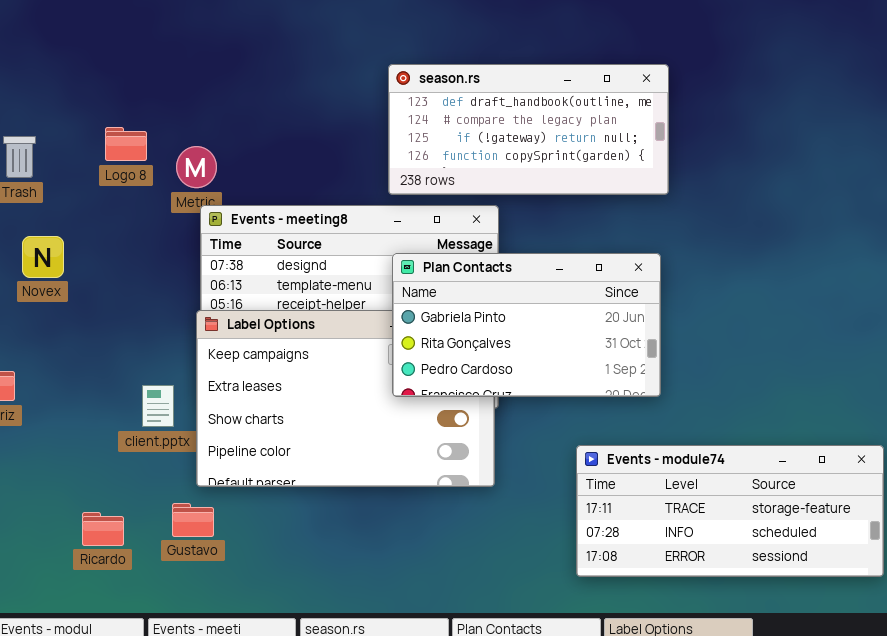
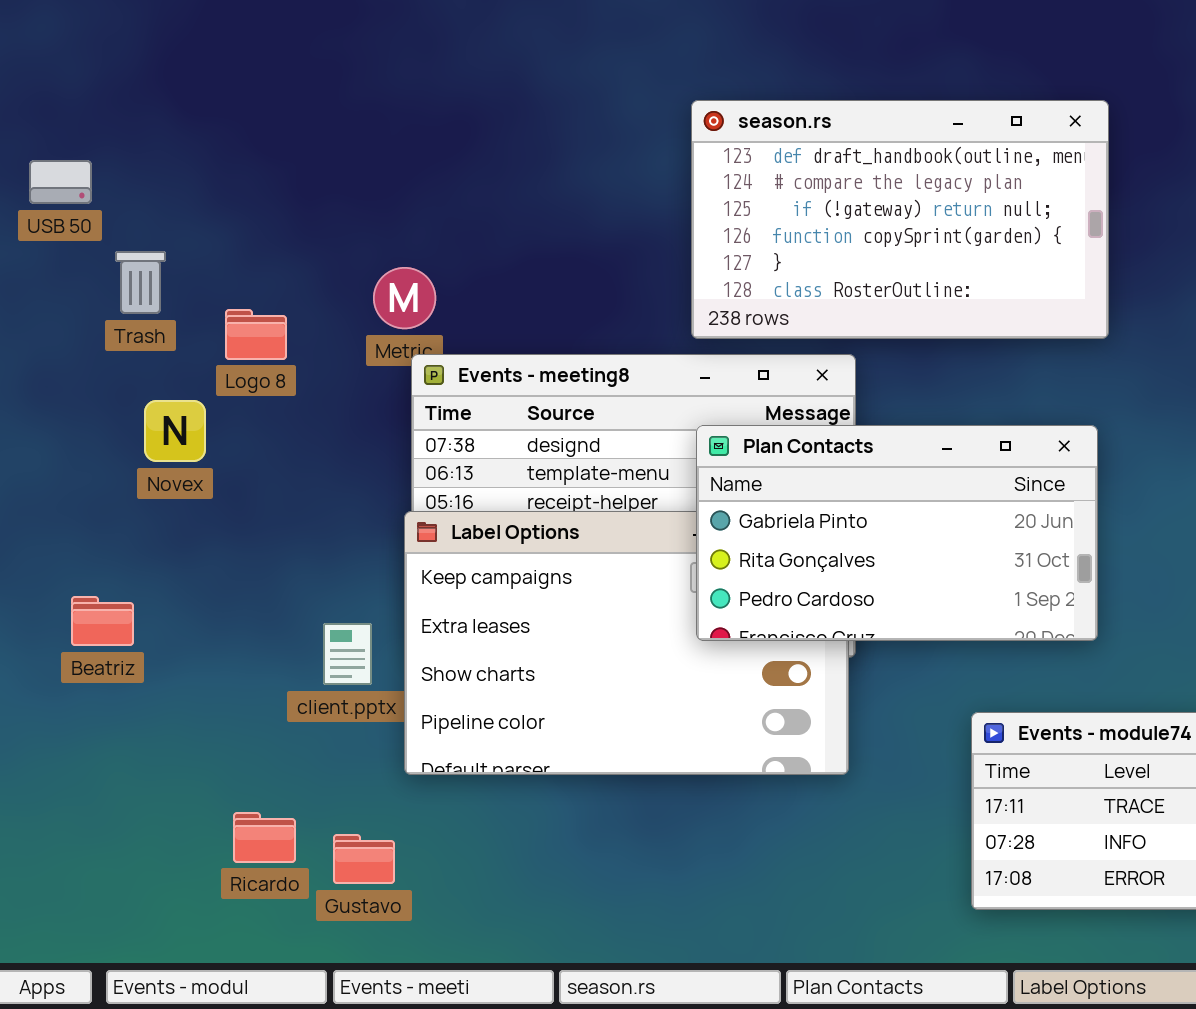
season.rs: [388,64,669,195] -> [691,100,1109,339], resized
Logo 8: [105,127,147,161] -> [225,309,287,360], moved
Gustavo: [172,503,214,537] -> [333,834,395,884], moved

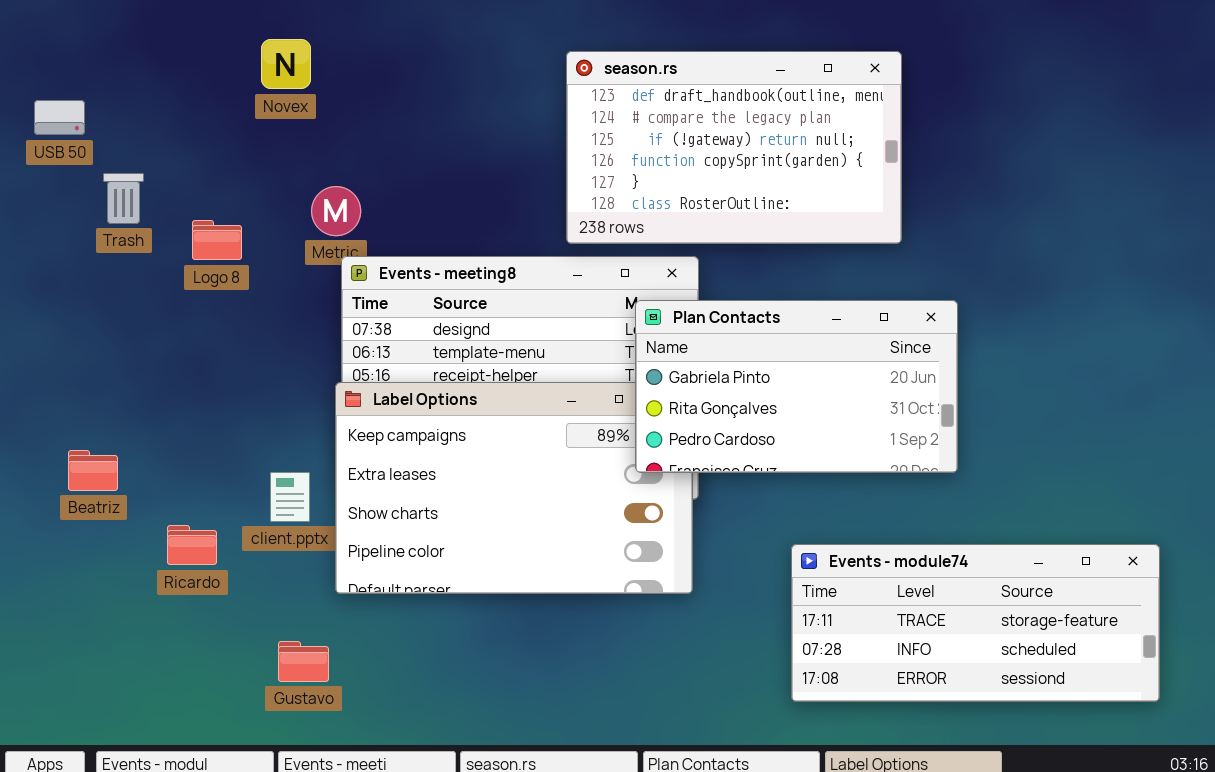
Novex: [144,400,206,462] -> [261,39,311,89], moved
Plan Contacts: [696,425,1098,641] -> [635,300,958,473], moved
Ricardo: [233,812,296,863] -> [167,525,217,565], moved

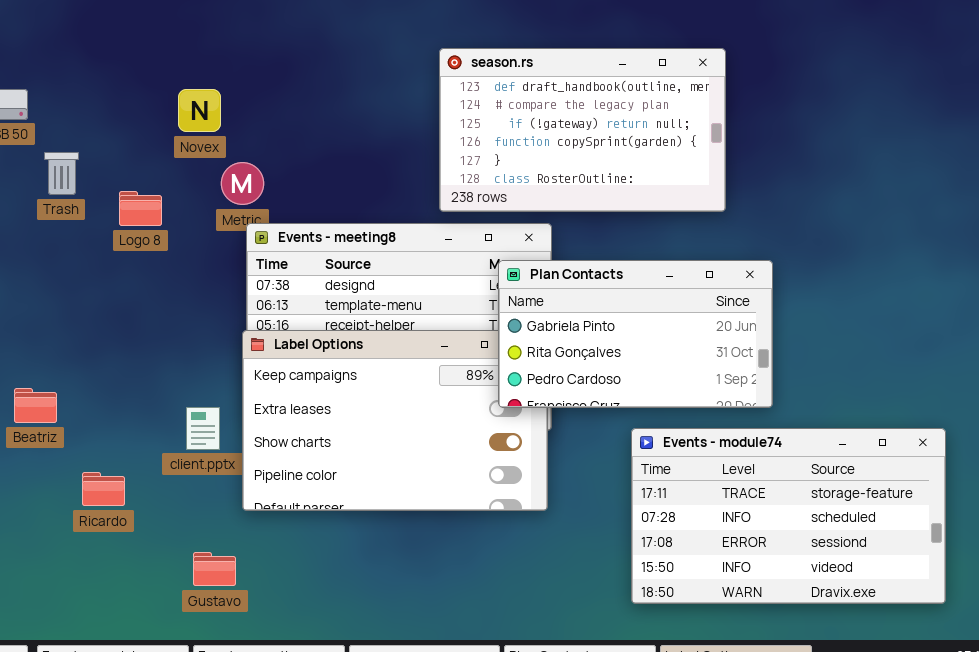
Novex: [261,39,311,89] -> [178,89,221,132], moved
Ricardo: [167,525,217,565] -> [82,472,125,506], moved
Events - module74: [791,544,1160,702] -> [631,428,946,604], resized

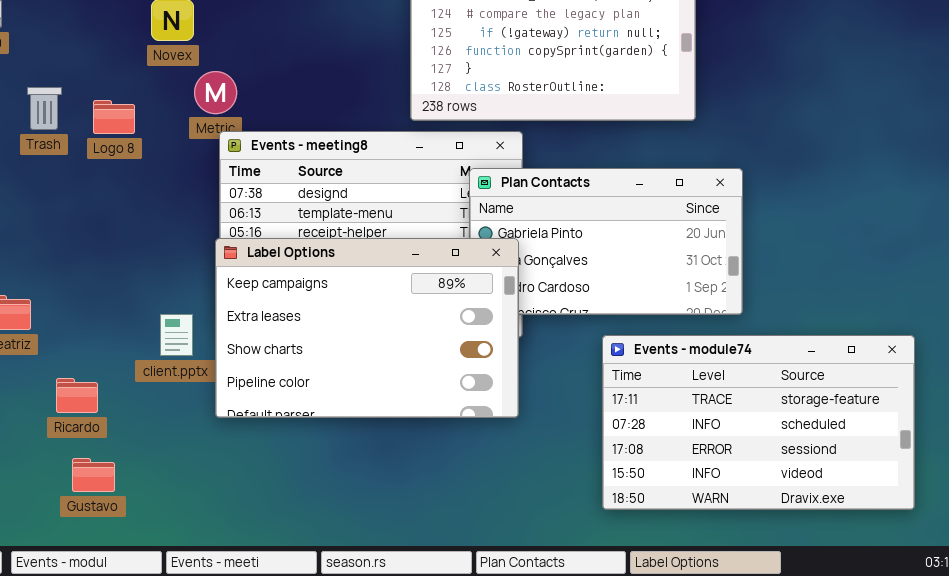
Trash: [44,152,79,195] -> [27,87,62,130], moved
Label Options: [242,330,548,511] -> [215,238,519,418], raised
Gustavo: [193,552,236,586] -> [72,458,115,492], moved

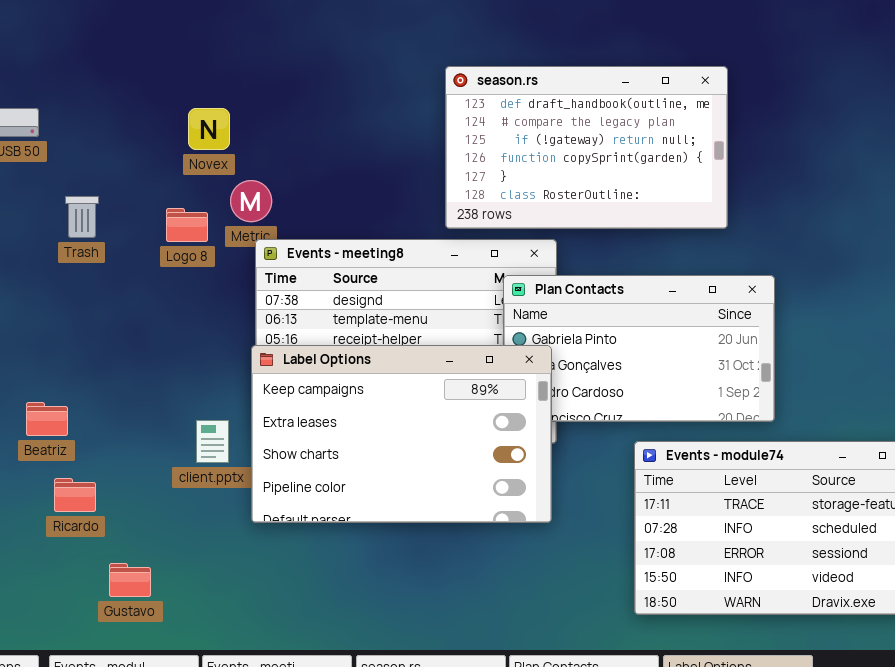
Logo 8: [93,100,135,134] -> [166,208,208,242], moved
Ricardo: [56,378,98,413] -> [54,478,96,512], moved

